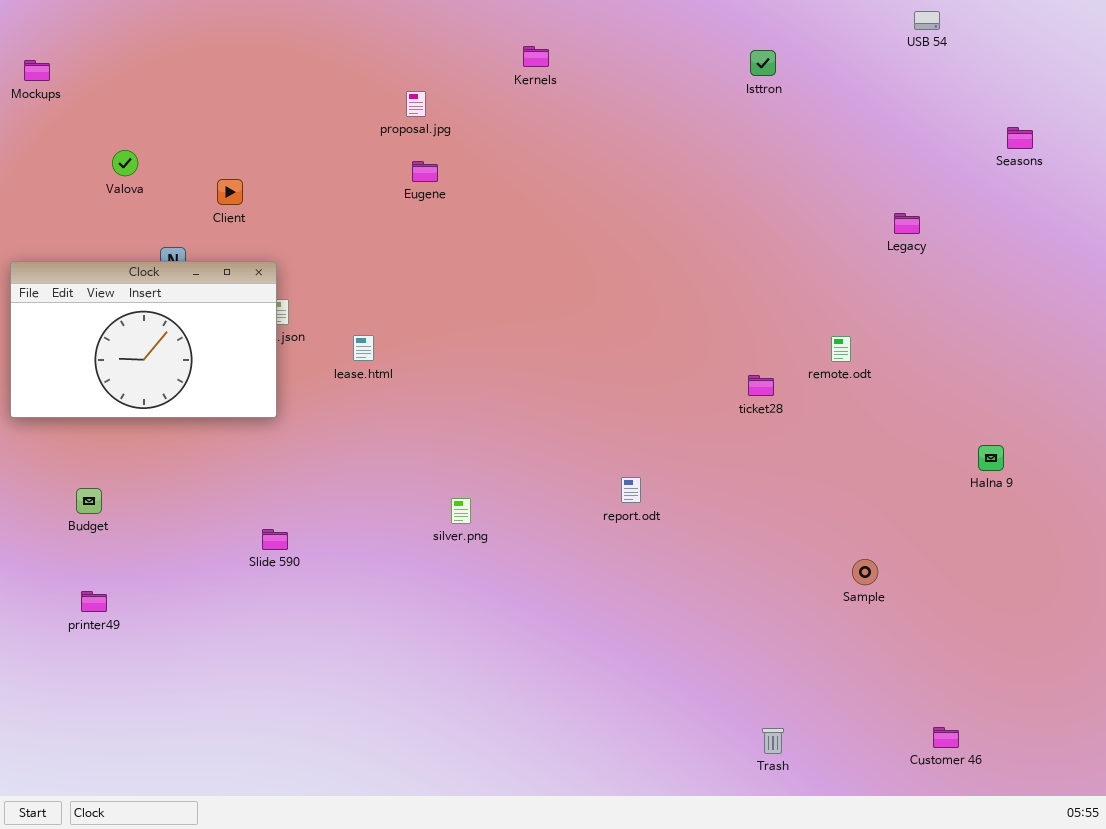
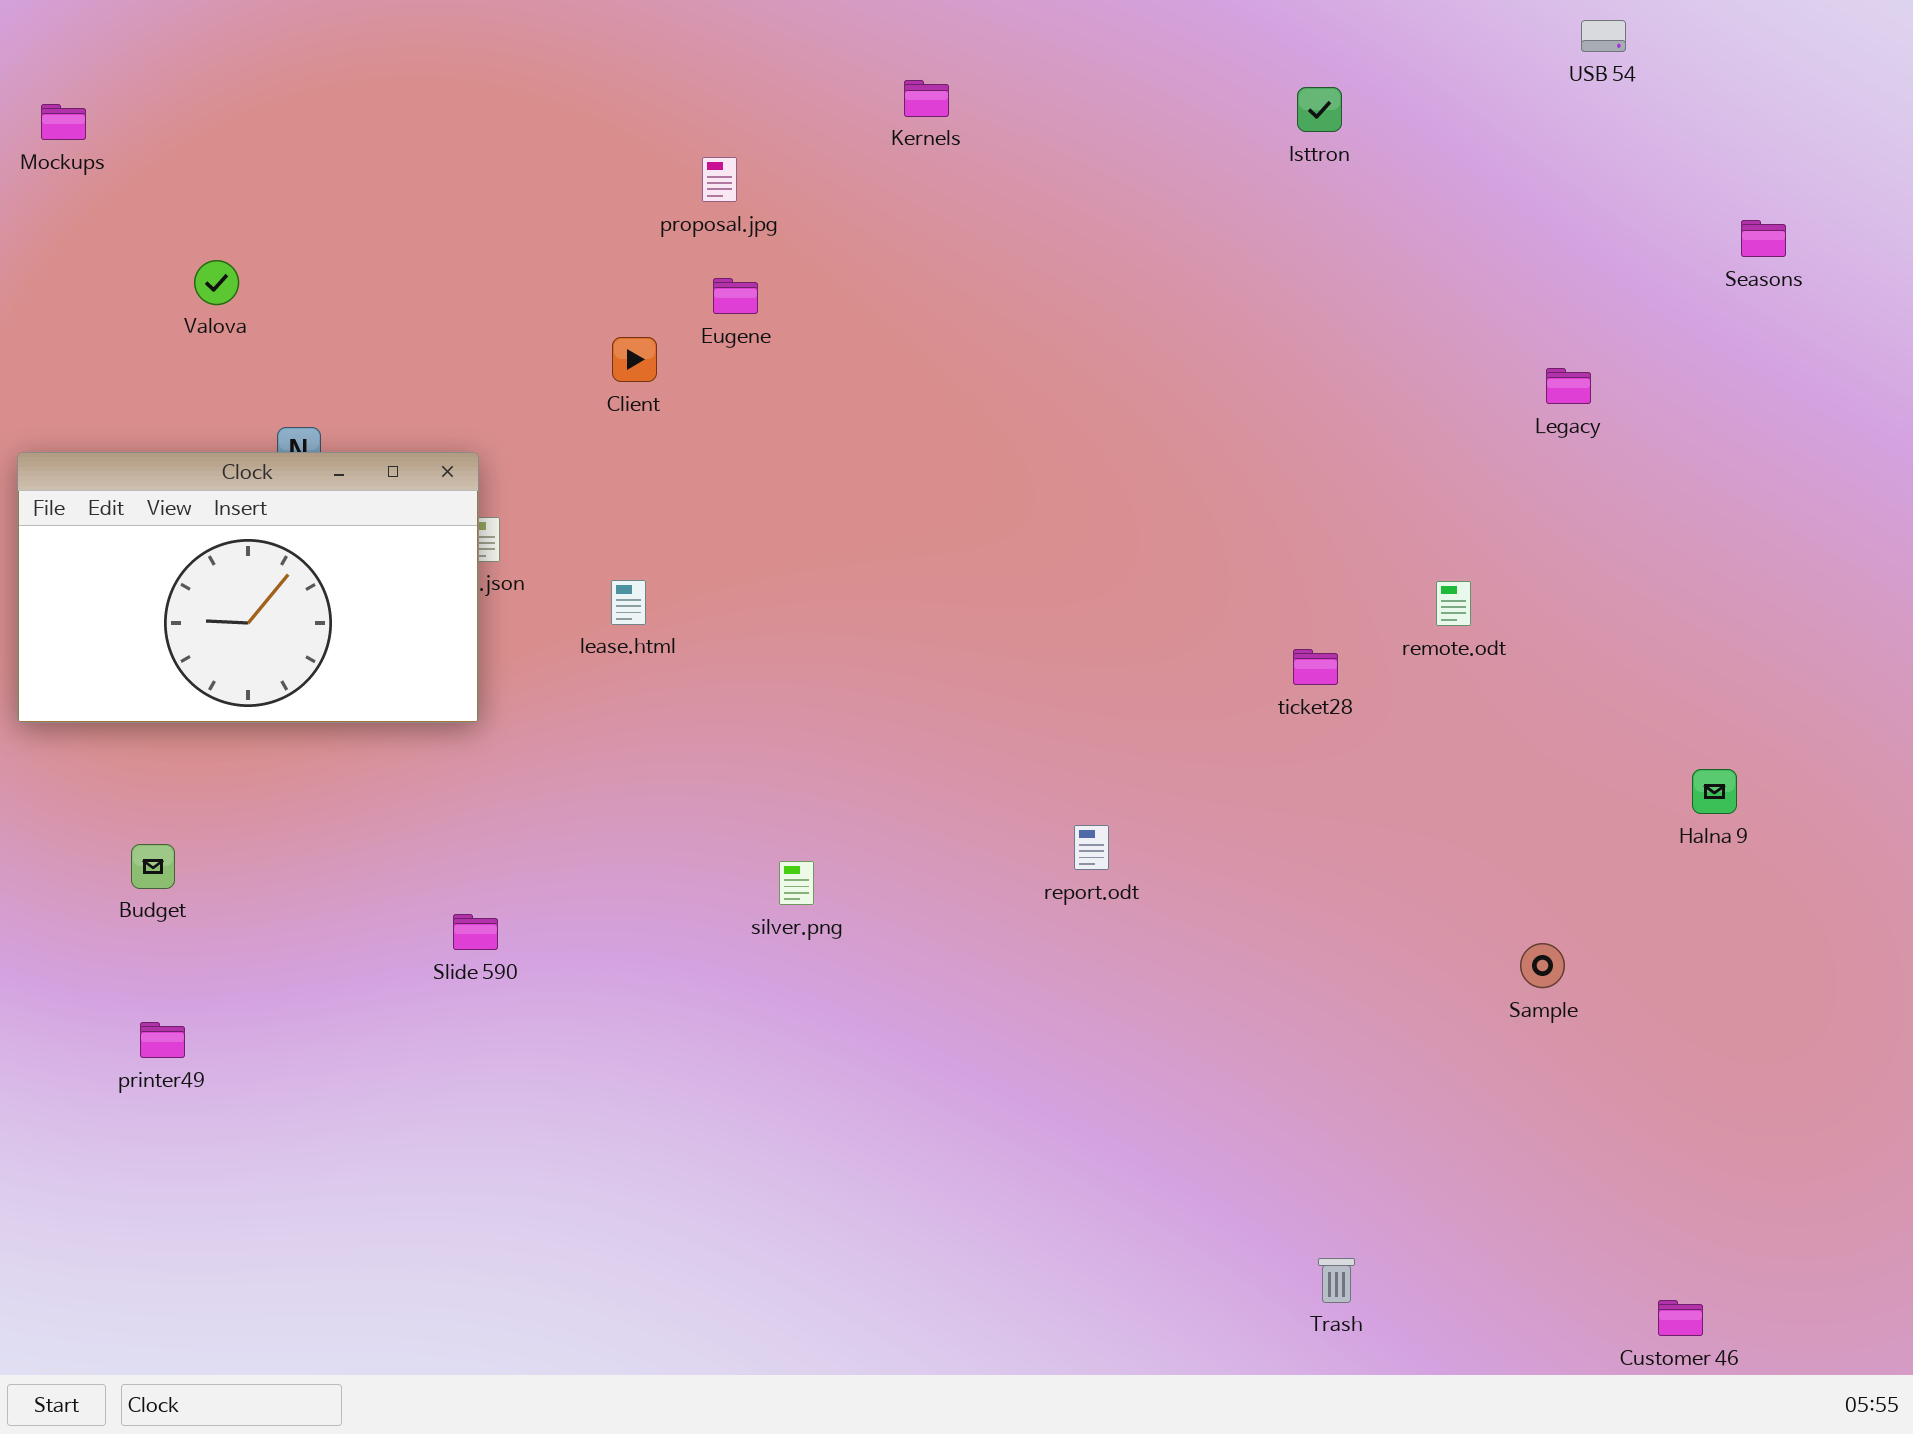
Client: [217,179,243,205] -> [612,337,657,382], moved
Sample: [852,559,878,585] -> [1520,943,1565,988], moved
Customer 46: [933,727,959,748] -> [1658,1300,1703,1336], moved

